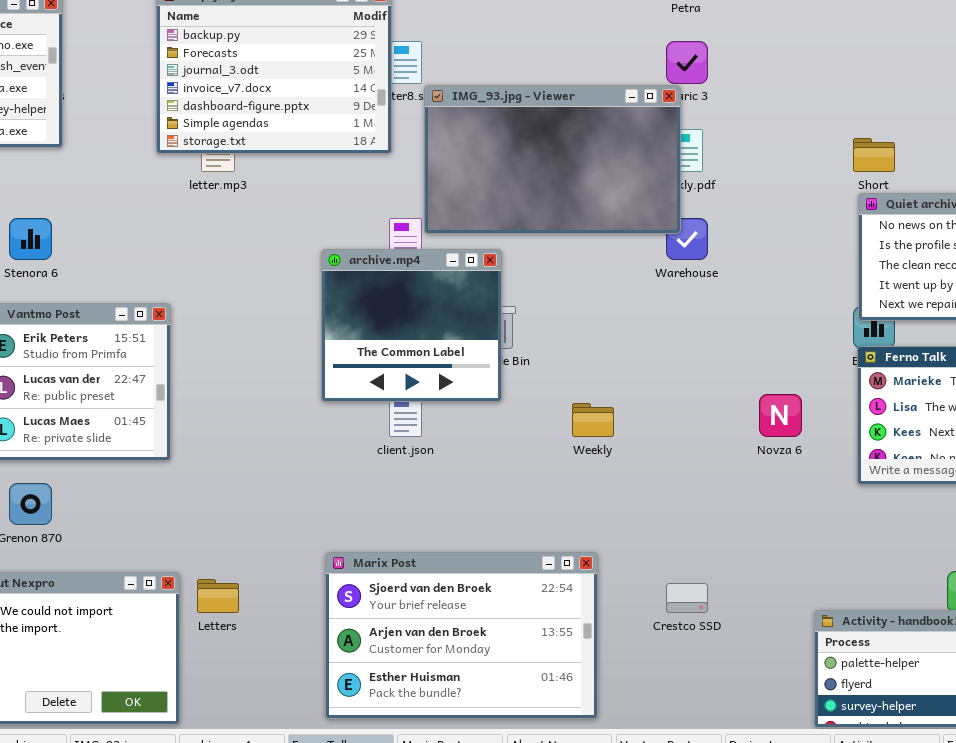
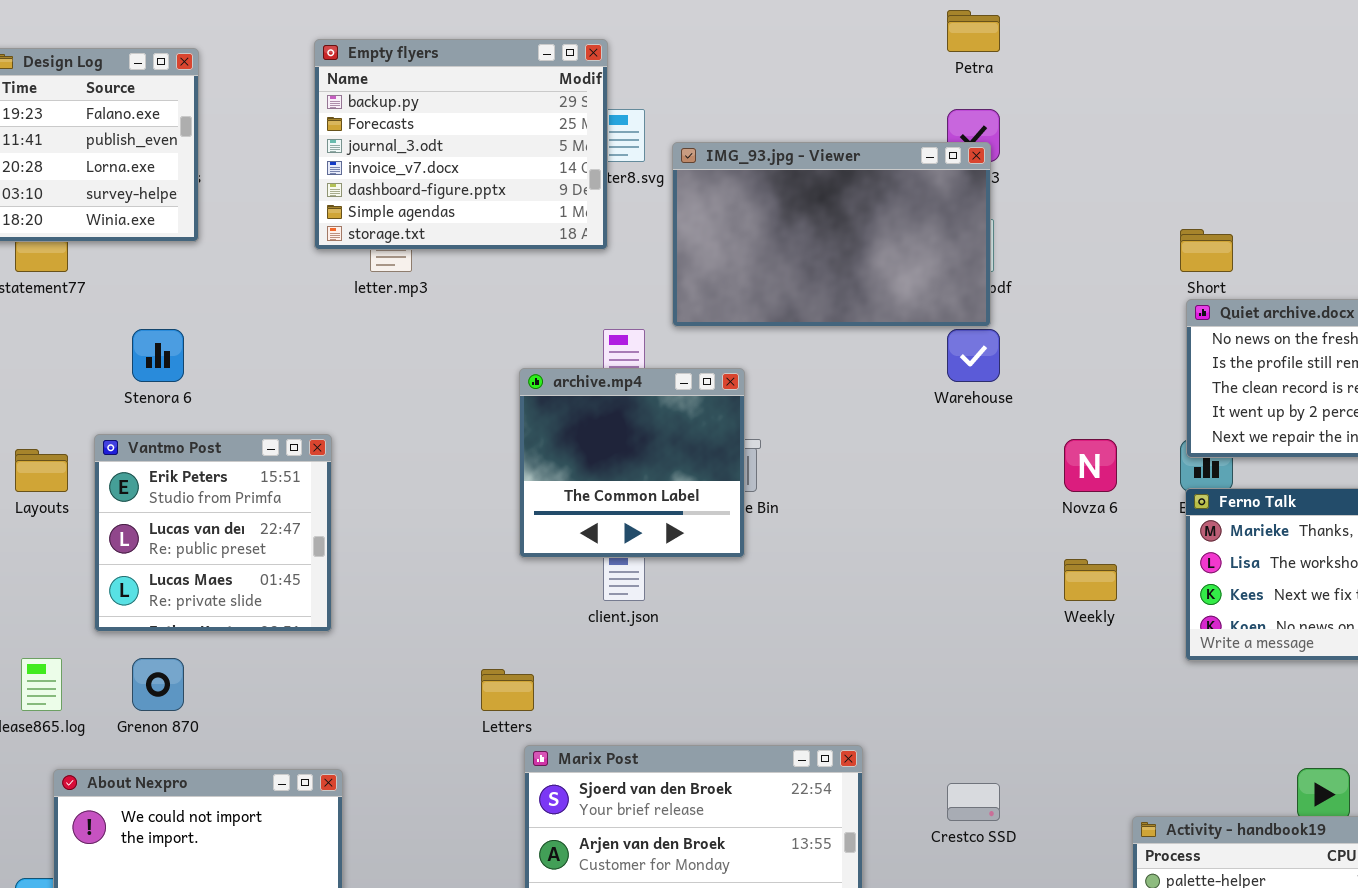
IMG_93.jpg - Viewer: [424,85,681,234] -> [672,142,991,327], moved
Novza 6: [759,394,802,437] -> [1064,439,1117,492], moved
Weekly: [572,403,614,437] -> [1064,559,1117,601], moved
Letters: [197,579,239,613] -> [481,669,534,711], moved

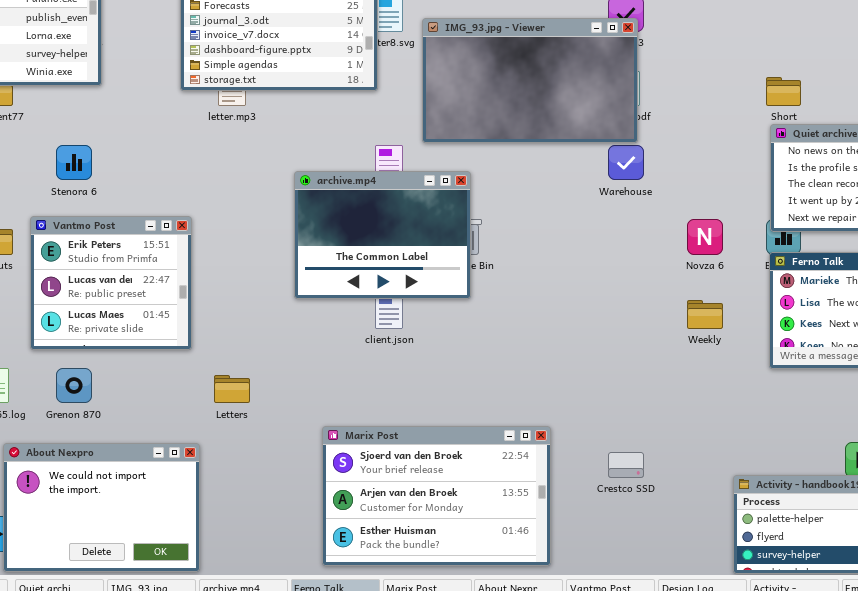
archive.mp4: [519,368,745,558] -> [294,171,471,299], resized
Letters: [481,669,534,711] -> [214,375,250,403], moved

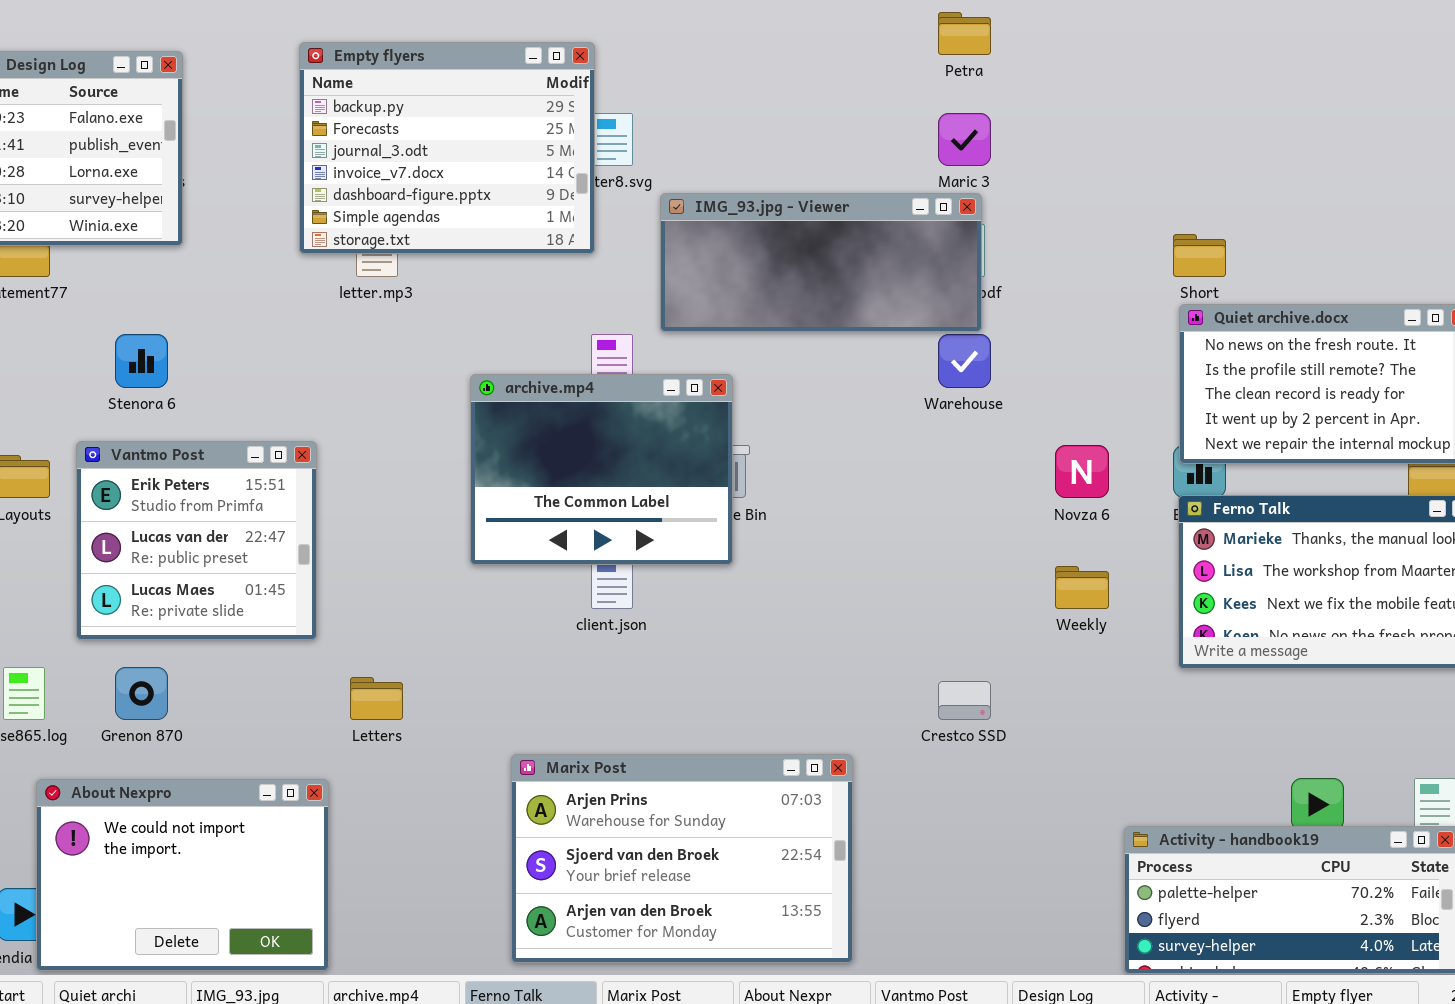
IMG_93.jpg - Viewer: [422,18,638,143] -> [660,193,982,332], resized
Marix Post: [322,426,551,566] -> [511,754,853,963], scrolled up 1 row
Crestco SSD: [608,452,644,478] -> [938,681,991,720], moved

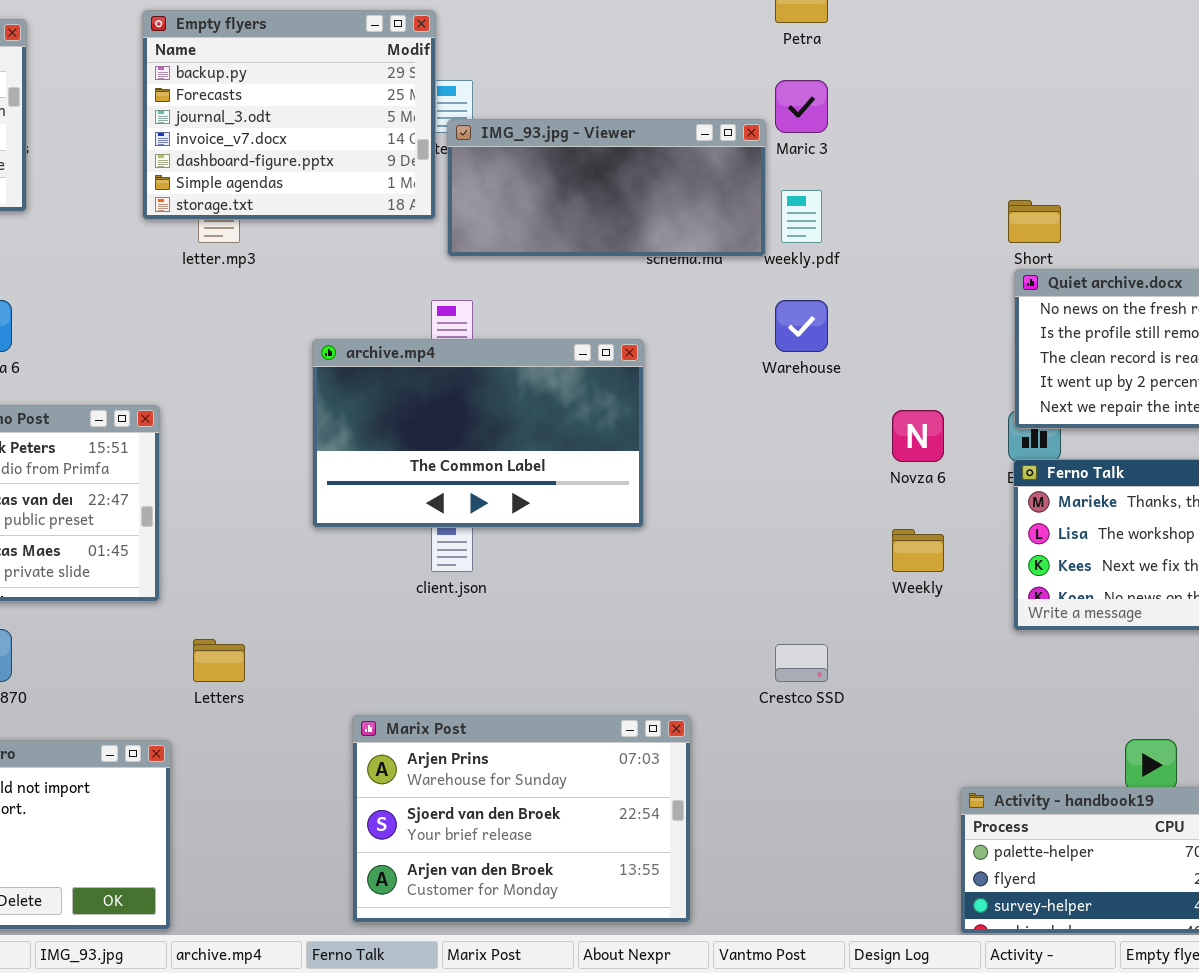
IMG_93.jpg - Viewer: [660,193,982,332] -> [447,119,766,257], moved
archive.mp4: [470,374,733,565] -> [312,339,644,528], resized

